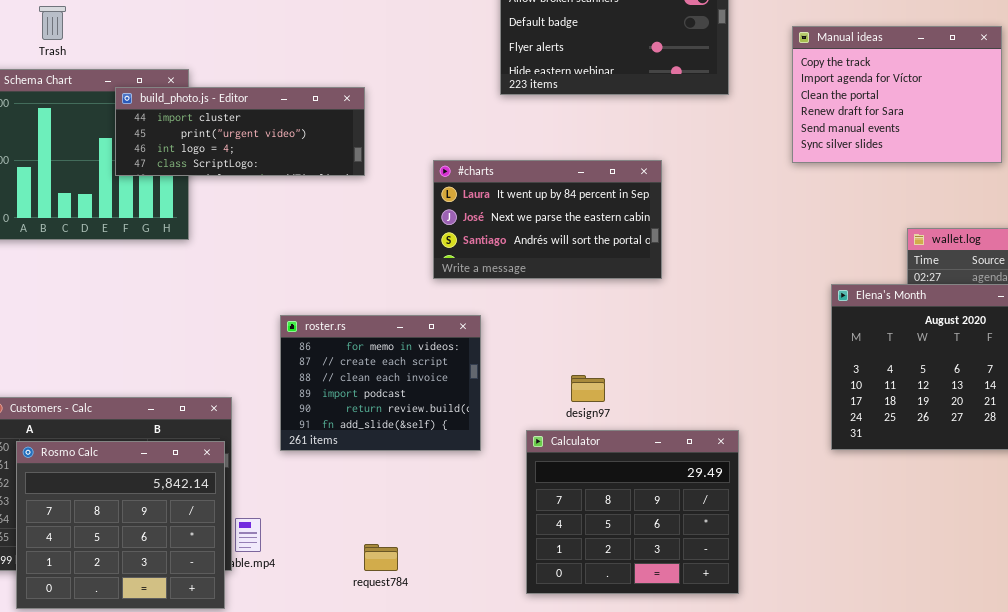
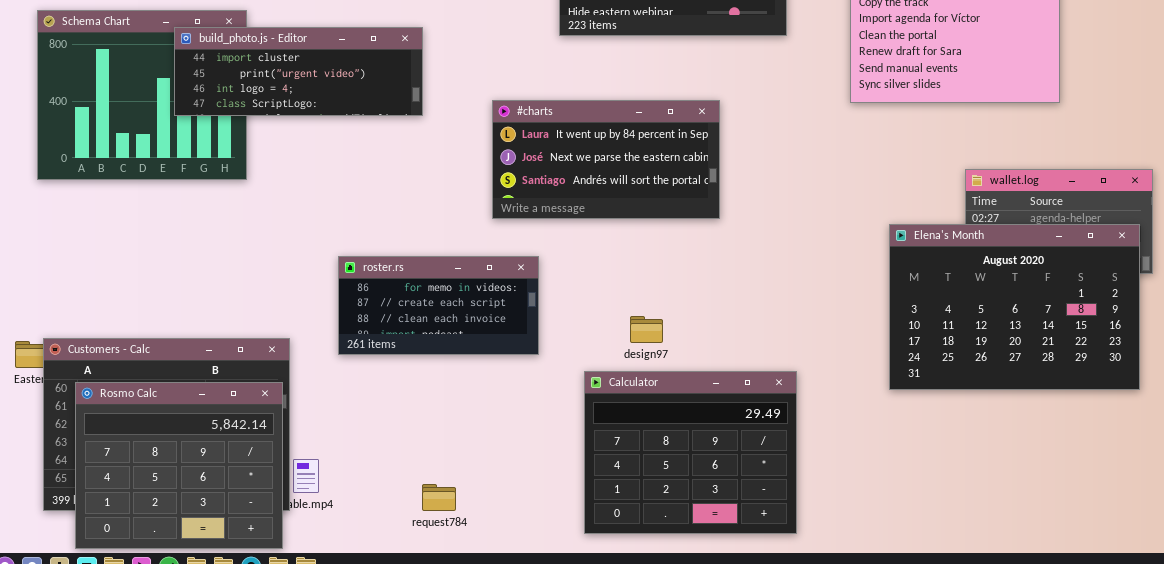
roster.rs: [280,315,481,451] -> [338,256,539,355], resized

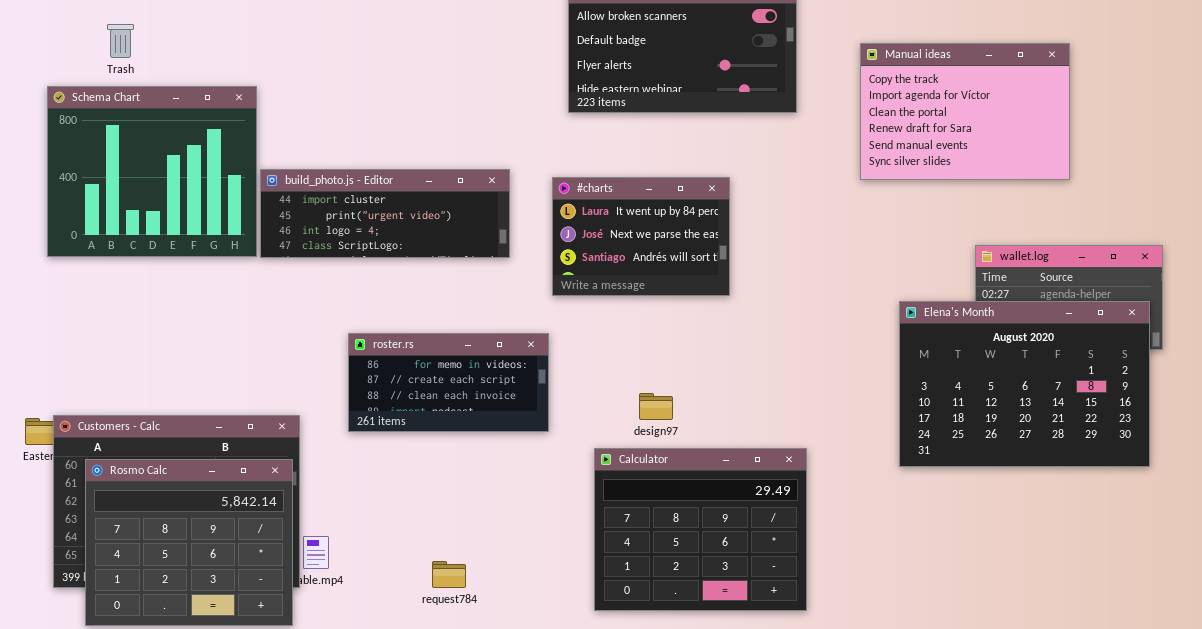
build_photo.js - Editor: [174,27,423,116] -> [260,169,510,258], moved
#charts: [492,100,720,219] -> [552,177,730,296], resized

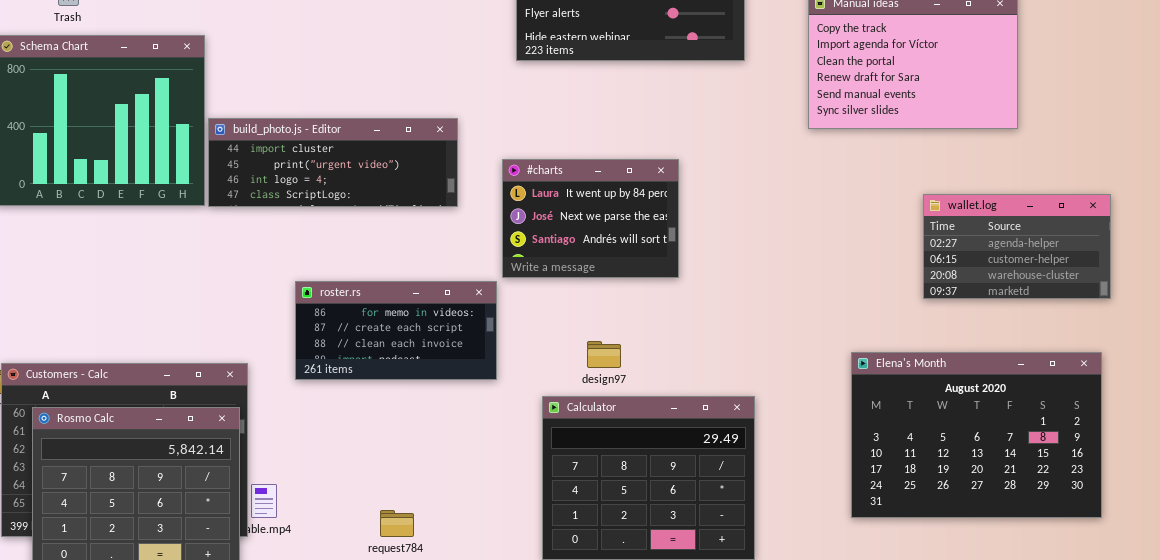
#charts: [552,177,730,296] -> [502,159,679,278], moved
Elena's Month: [899,301,1150,467] -> [851,352,1102,518], moved

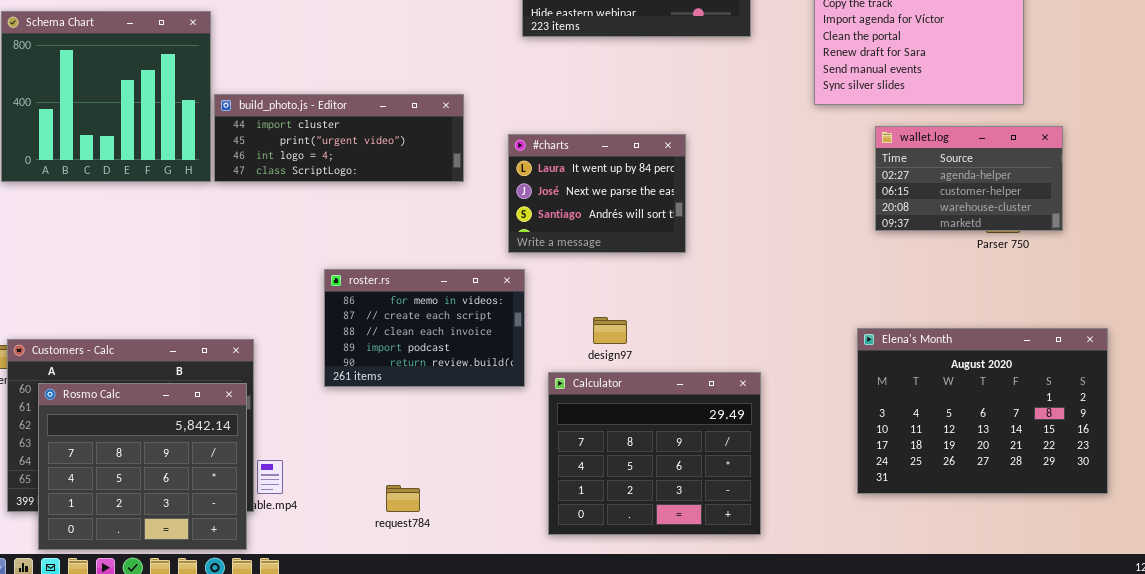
wallet.log: [923,194,1111,299] -> [875,126,1063,231], moved
roster.rs: [295,281,497,380] -> [324,269,525,387], moved, resized

